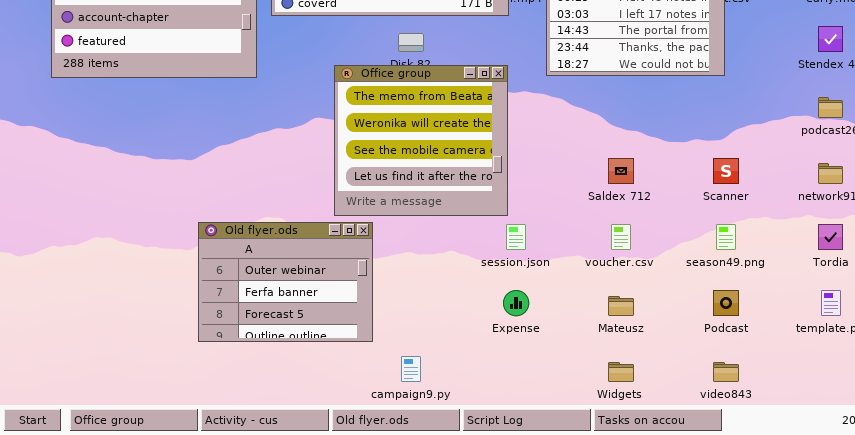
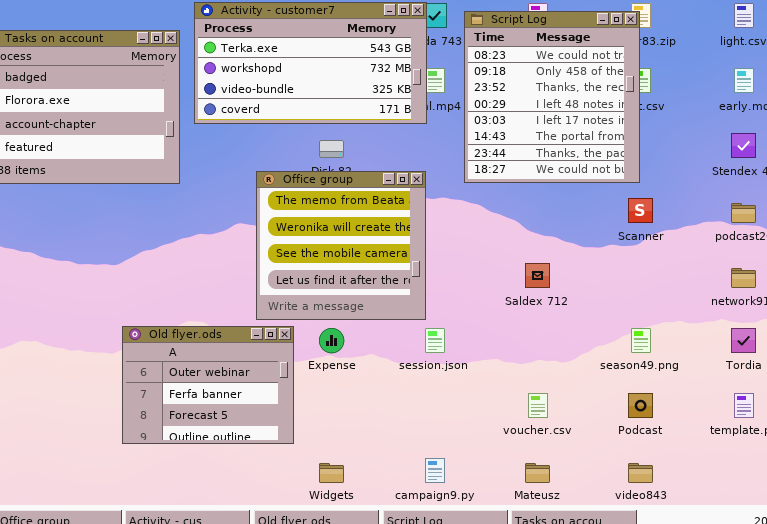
Scanner: [713,158,739,184] -> [628,198,653,223], moved
voucher.csv: [611,224,631,250] -> [528,393,548,418], moved
Expense: [503,290,529,316] -> [319,328,344,353], moved
Mateusz: [608,296,634,316] -> [525,463,550,483], moved
campaign9.py: [401,356,421,382] -> [425,458,445,483], moved
Widgets: [608,362,634,382] -> [319,463,344,483], moved

